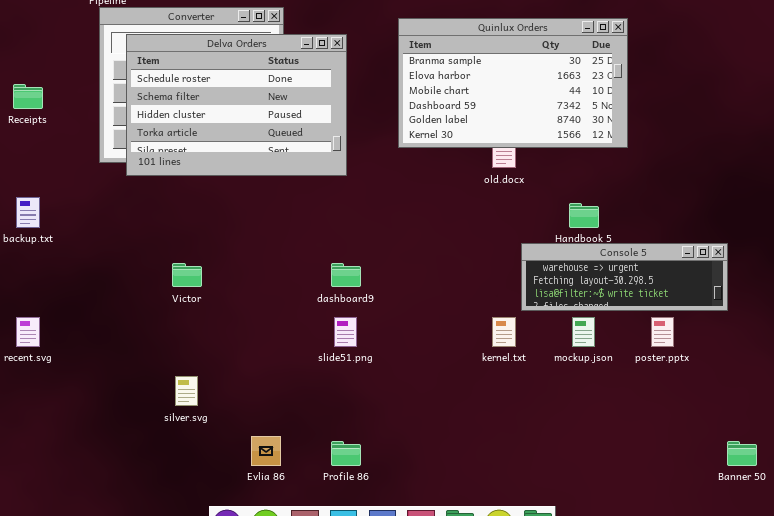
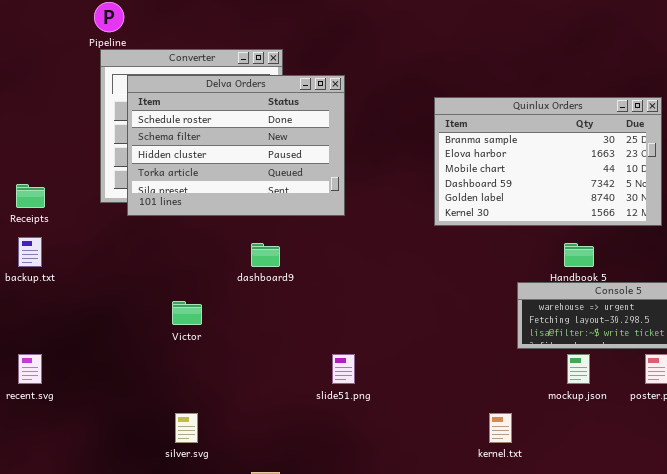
Quinlux Orders: [398,18,628,148] -> [434,97,662,226], moved
Receipts: [13,84,43,109] -> [16,184,45,208], moved
dashboard9: [331,263,361,287] -> [251,243,280,267], moved
kernel.txt: [492,317,516,347] -> [489,413,512,443], moved

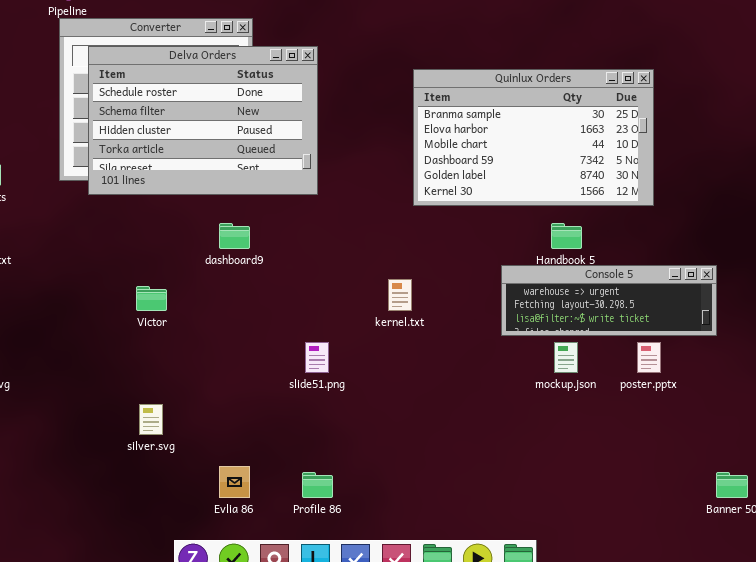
kernel.txt: [489,413,512,443] -> [388,279,412,311], moved

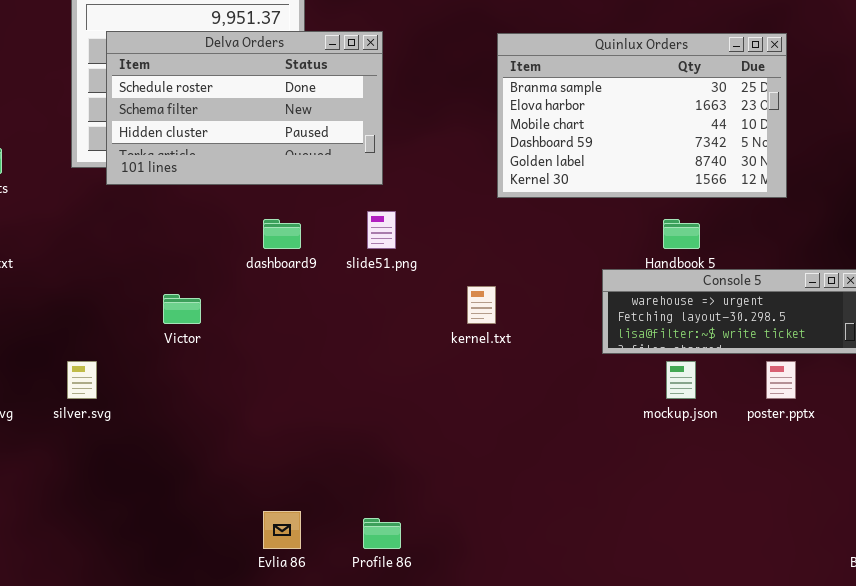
Delva Orders: [88,46,318,195] -> [106,31,383,185], resized
slide51.png: [305,342,329,373] -> [367,211,396,249], moved
silver.svg: [139,404,163,435] -> [67,361,97,399], moved

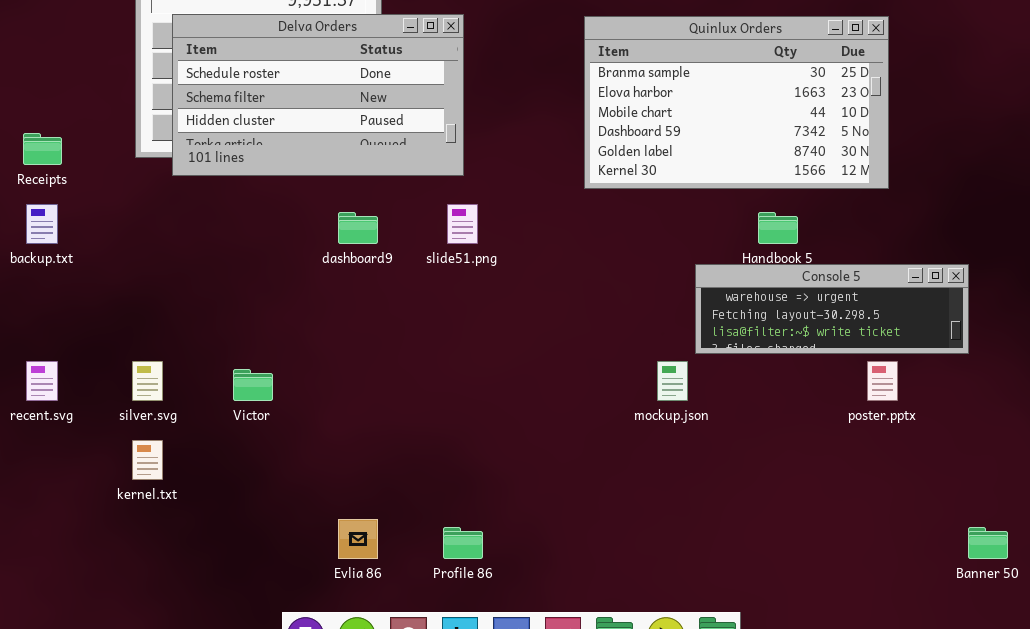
kernel.txt: [467,286,496,324] -> [132,440,163,480], moved
Victor: [163,294,201,324] -> [233,369,273,401], moved
mockup.json: [666,361,696,399] -> [657,361,688,401], moved

